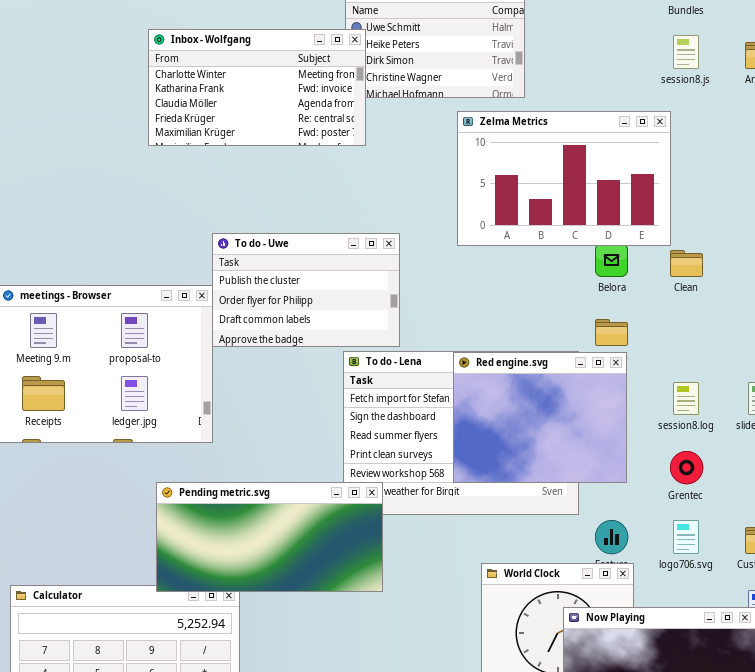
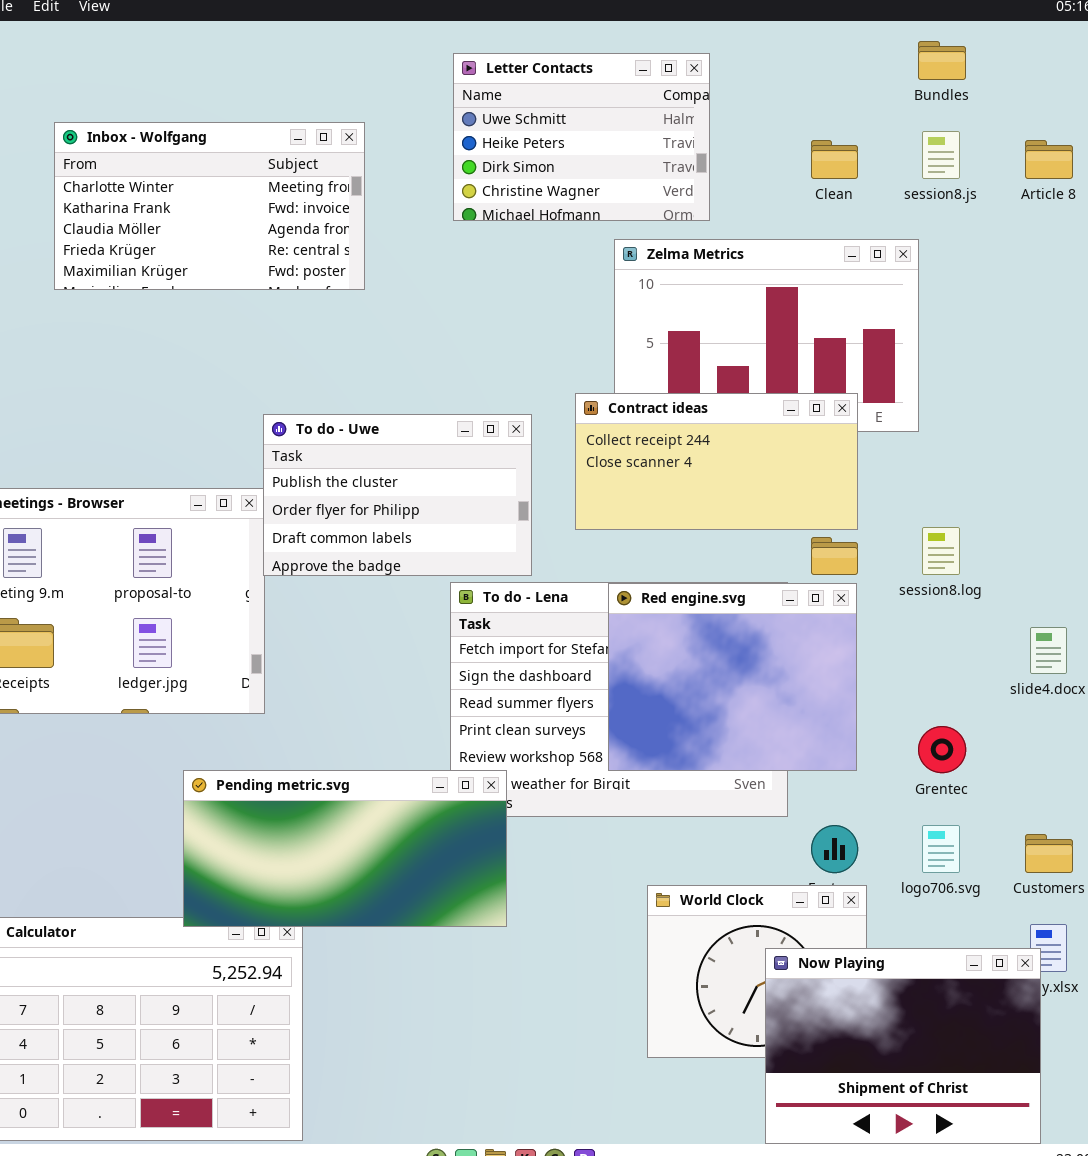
Inbox - Wolfgang: [148,29,366,146] -> [54,122,365,290], moved
Contract ideas: none -> [575,393,858,530], opened
Clean: [670,250,703,277] -> [811,140,858,179], moved
session8.log: [673,382,699,415] -> [922,527,960,575], moved

